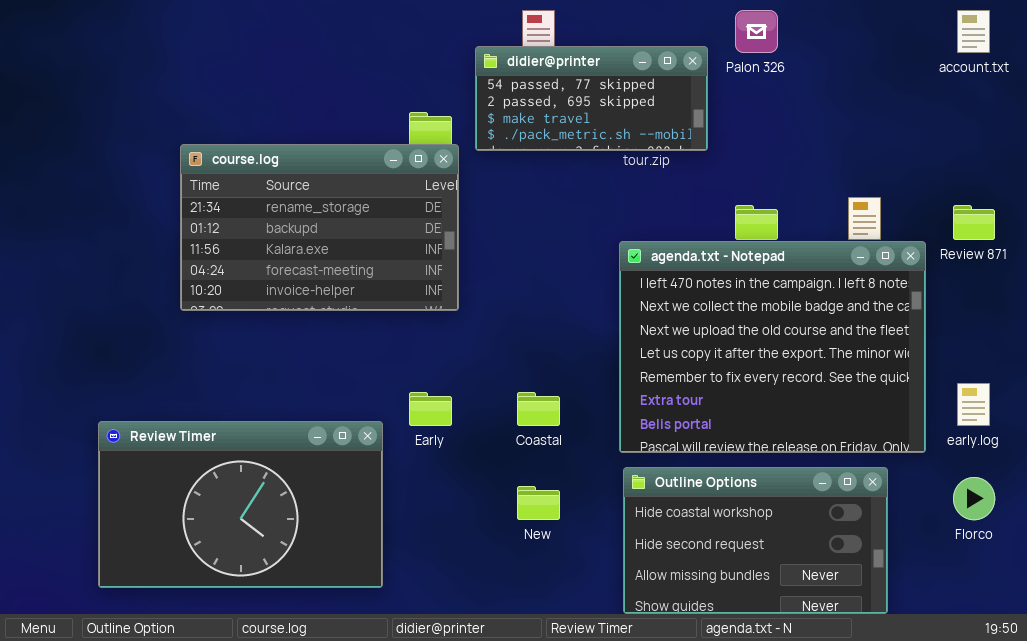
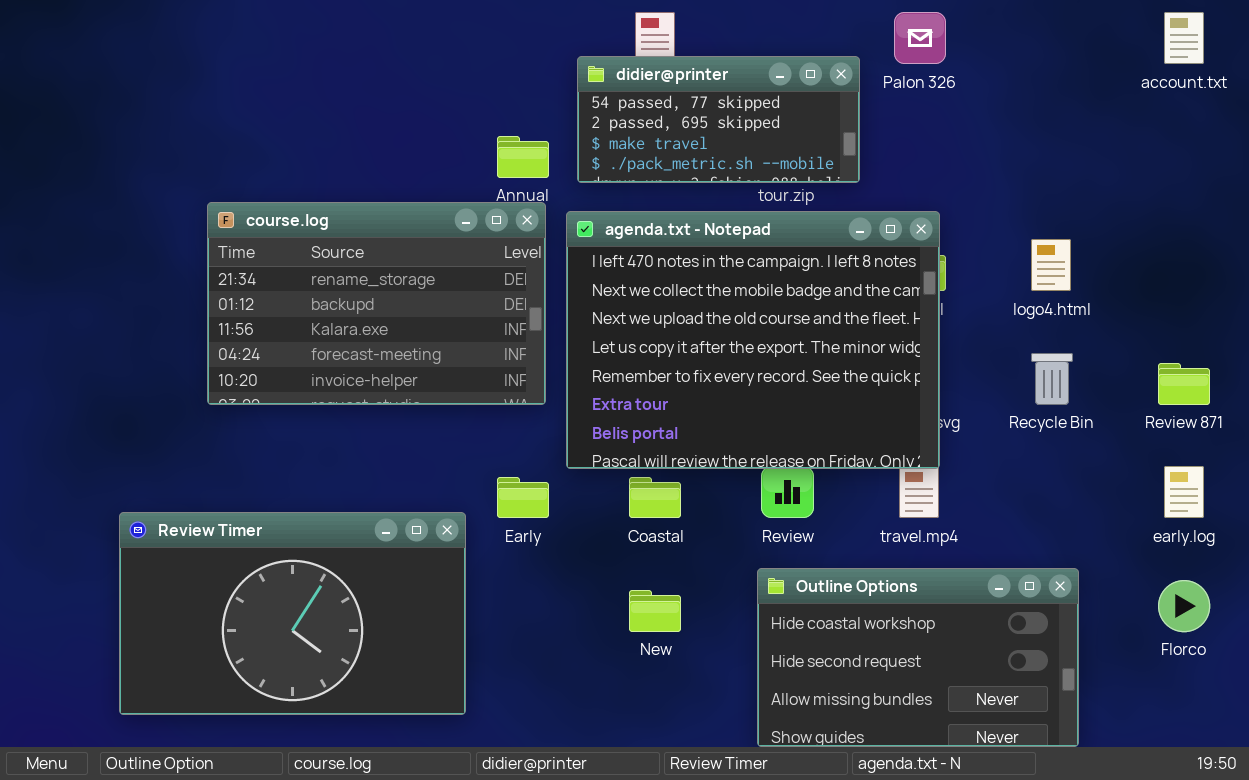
course.log: [180,144,459,311] -> [207,202,546,405], moved
Review 871: [953,205,995,240] -> [1158,363,1210,405], moved
agenda.txt - Notepad: [619,241,926,453] -> [566,211,940,469], moved

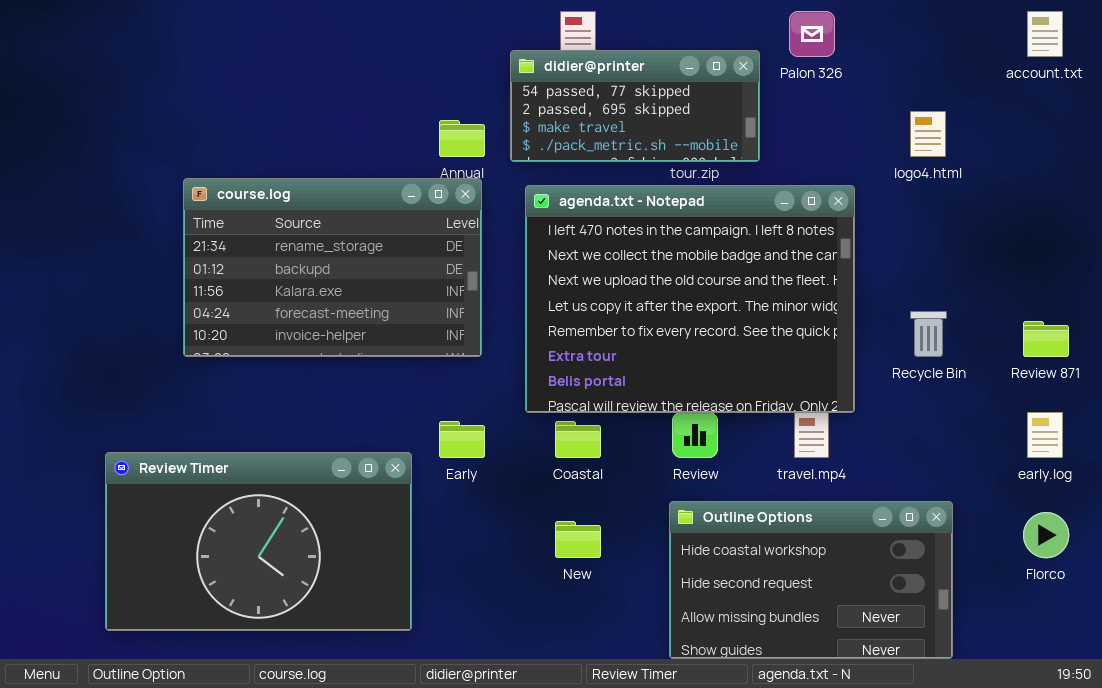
agenda.txt - Notepad: [566,211,940,469] -> [525,185,855,413], moved
logo4.html: [1031,239,1071,291] -> [910,111,946,157], moved

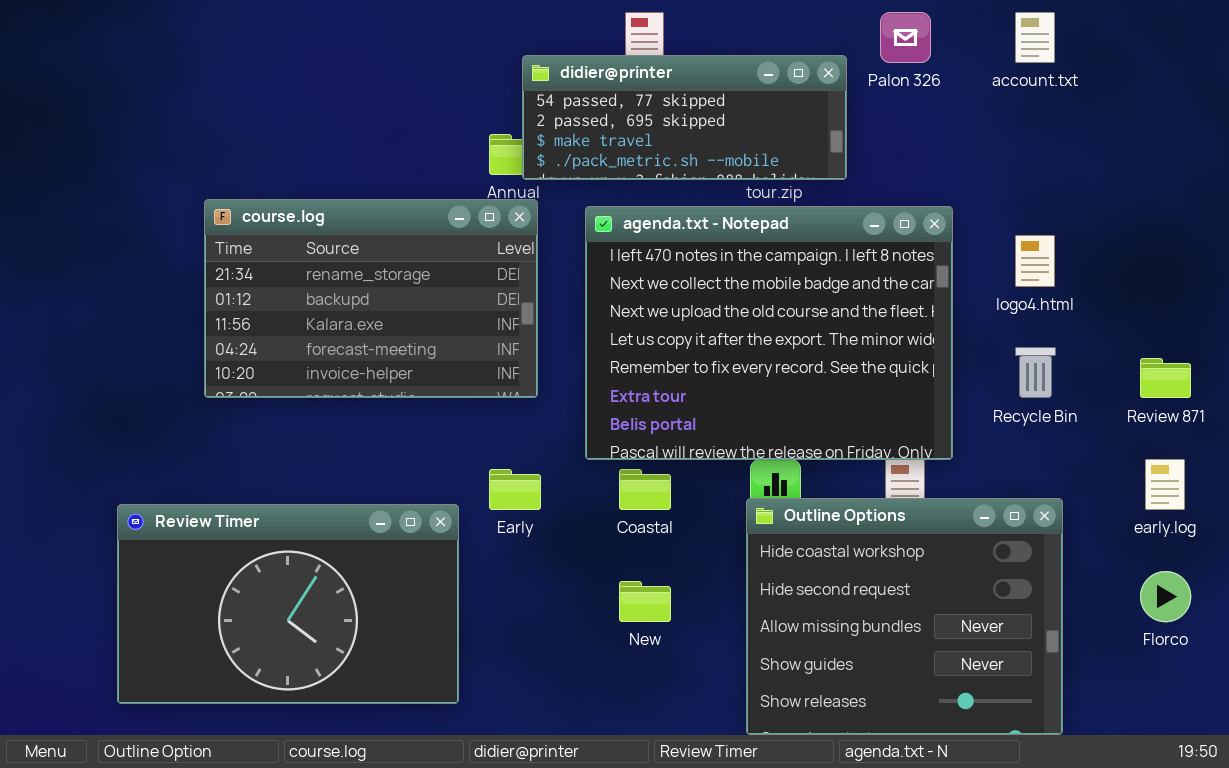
account.txt: [1027,11,1063,57] -> [1015,12,1055,63], moved
didier@printer: [510,50,760,162] -> [522,55,847,180], resized
logo4.html: [910,111,946,157] -> [1015,235,1055,287], moved
Outline Options: [669,501,953,659] -> [746,498,1063,735], resized

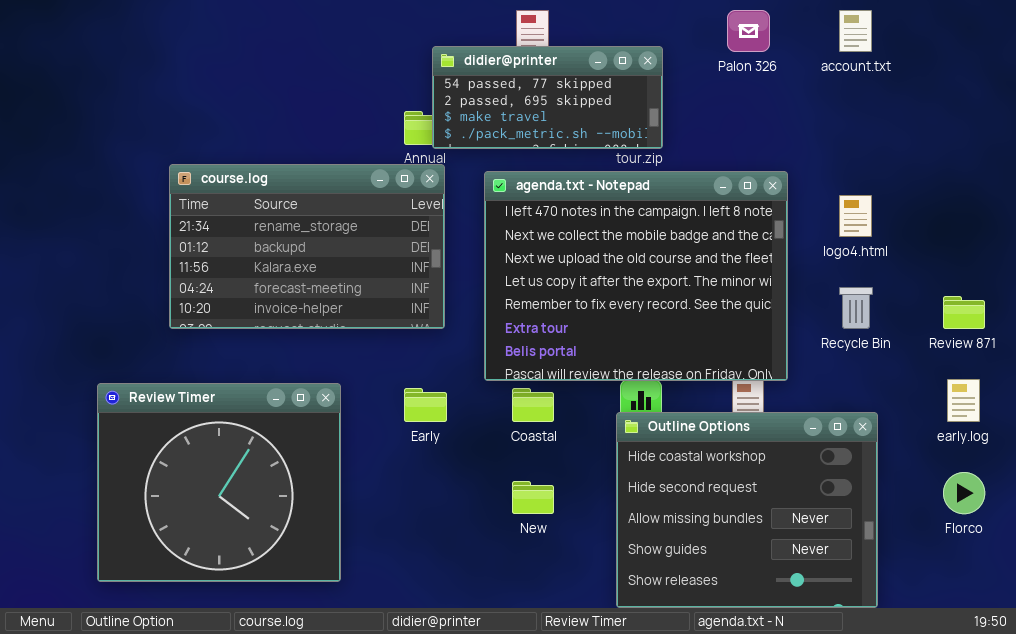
didier@printer: [522,55,847,180] -> [432,46,663,149], resized
Review Timer: [117,504,459,704] -> [97,383,341,582], resized

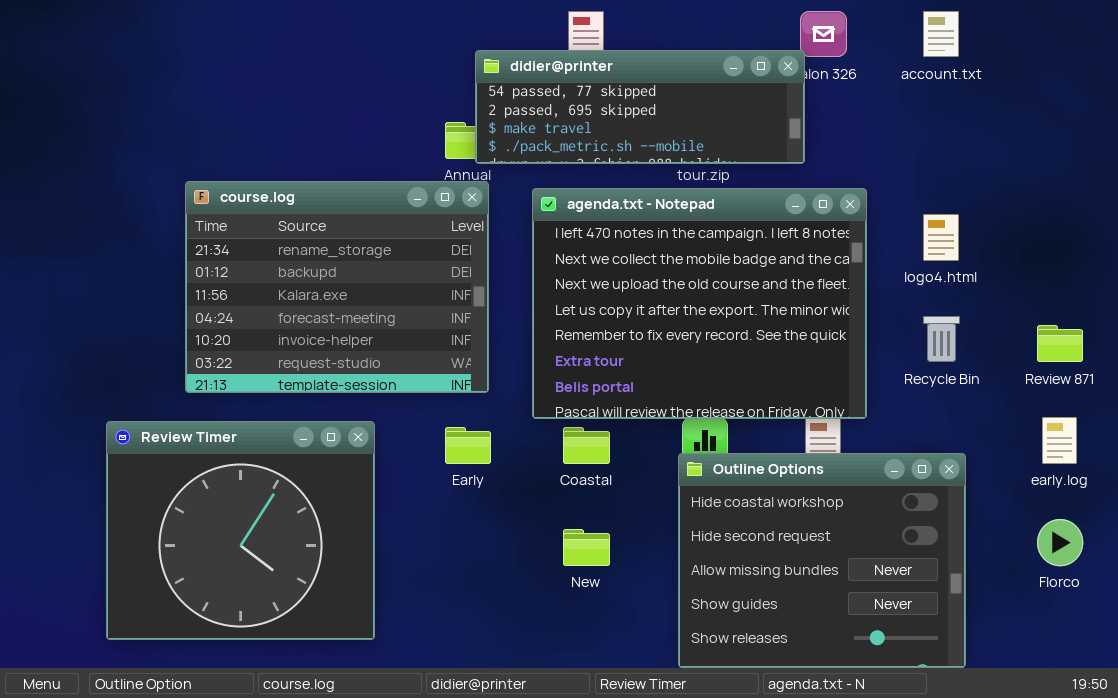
didier@printer: [432,46,663,149] -> [475,50,805,164], resized
course.log: [169,164,445,329] -> [185,181,489,393], resized

